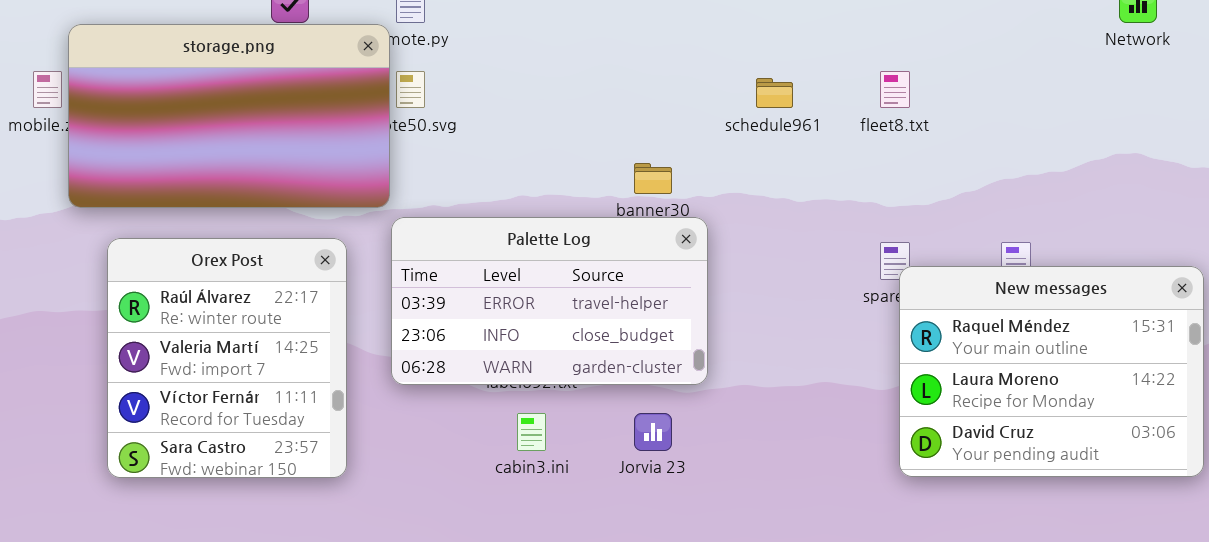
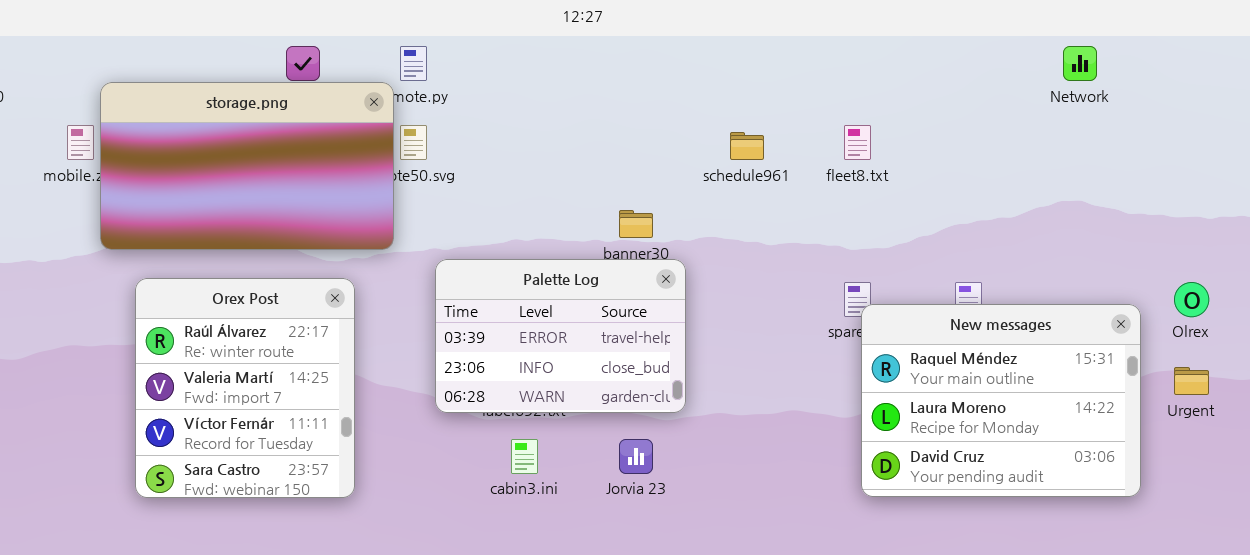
Palette Log: [391,217,708,385] -> [435,259,686,413], resized

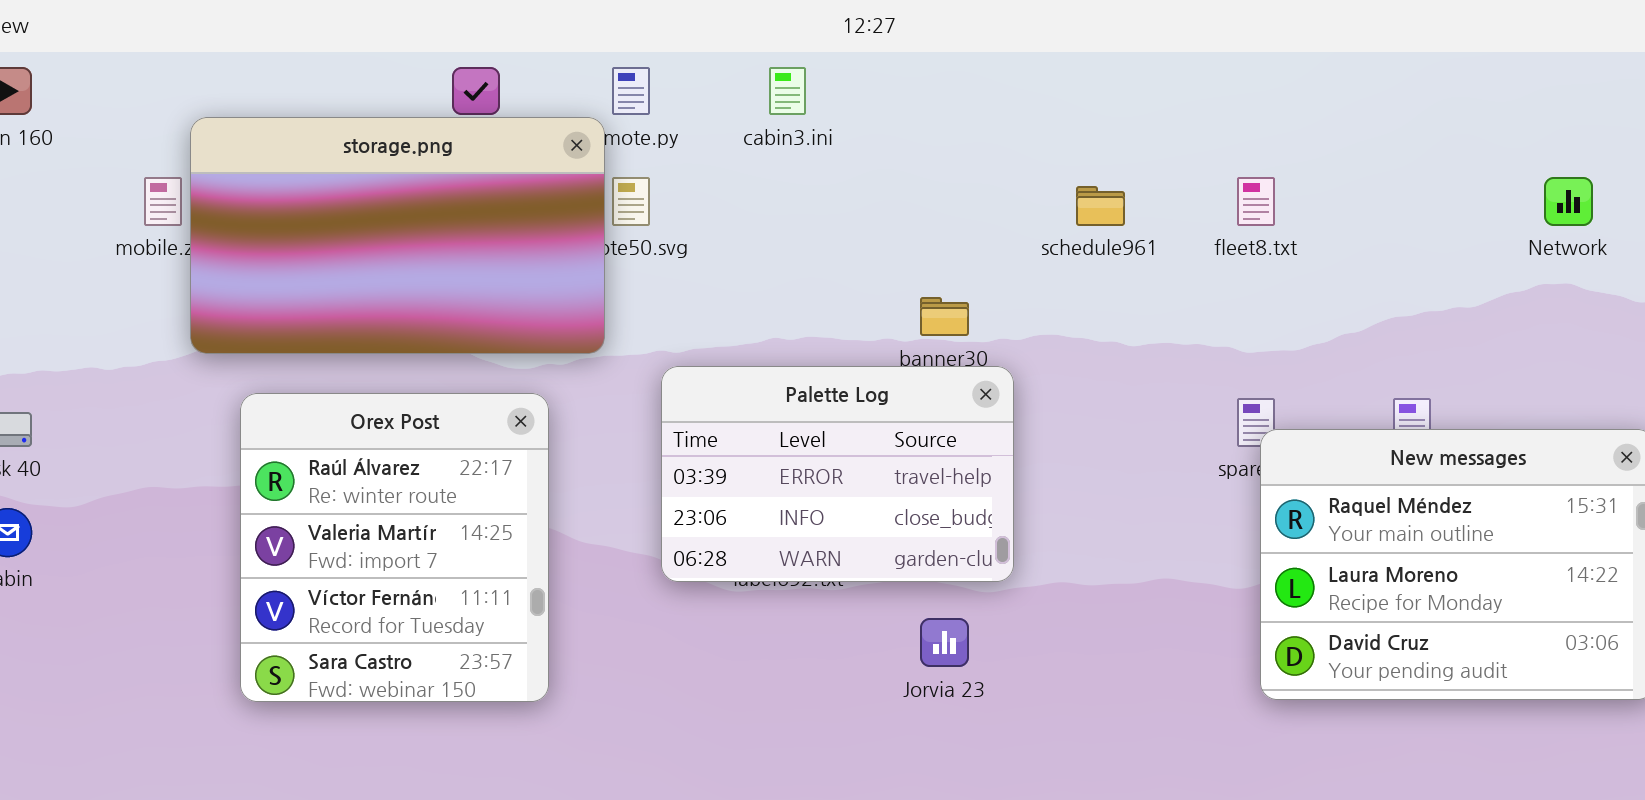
Network: [1063,46,1097,81] -> [1544,177,1593,226], moved
cabin3.ini: [511,439,538,474] -> [769,67,806,115], moved

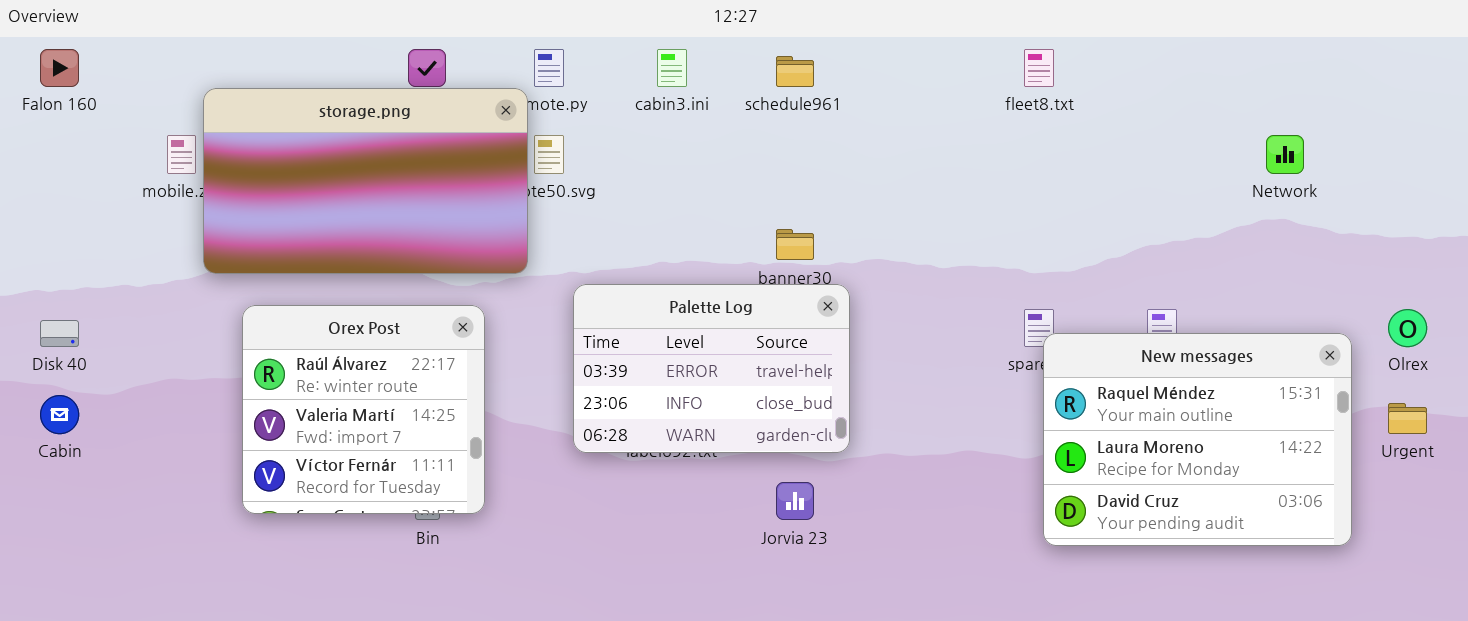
fleet8.txt: [1237,177,1275,226] -> [1024,49,1054,87], moved
schedule961: [1076,186,1125,226] -> [776,56,814,87], moved
Orex Post: [240,393,549,702] -> [242,305,485,514], resized

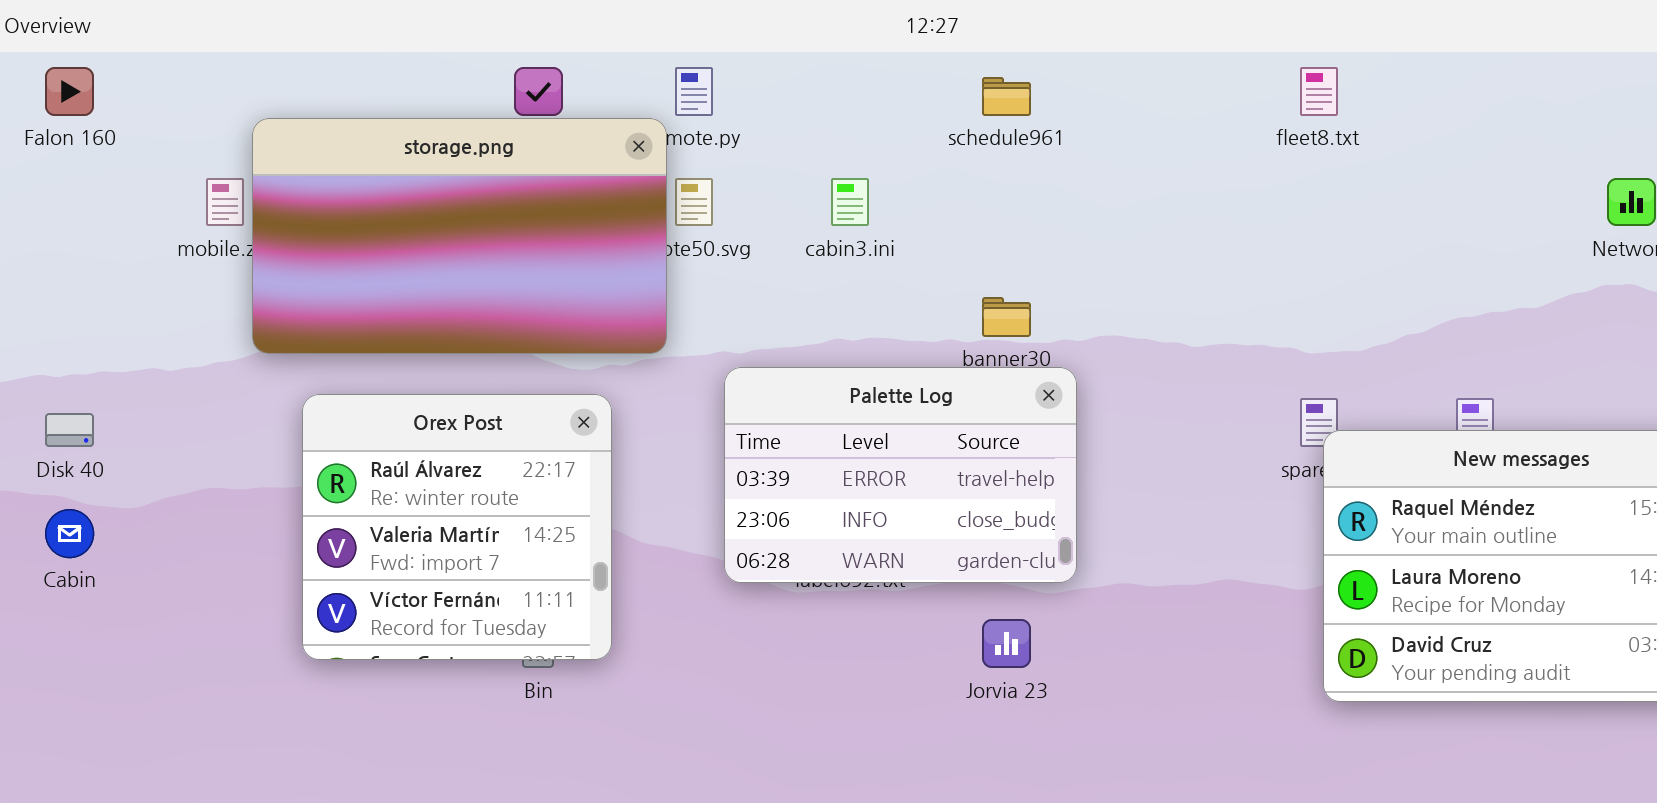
cabin3.ini: [657,49,687,87] -> [831,178,869,226], moved

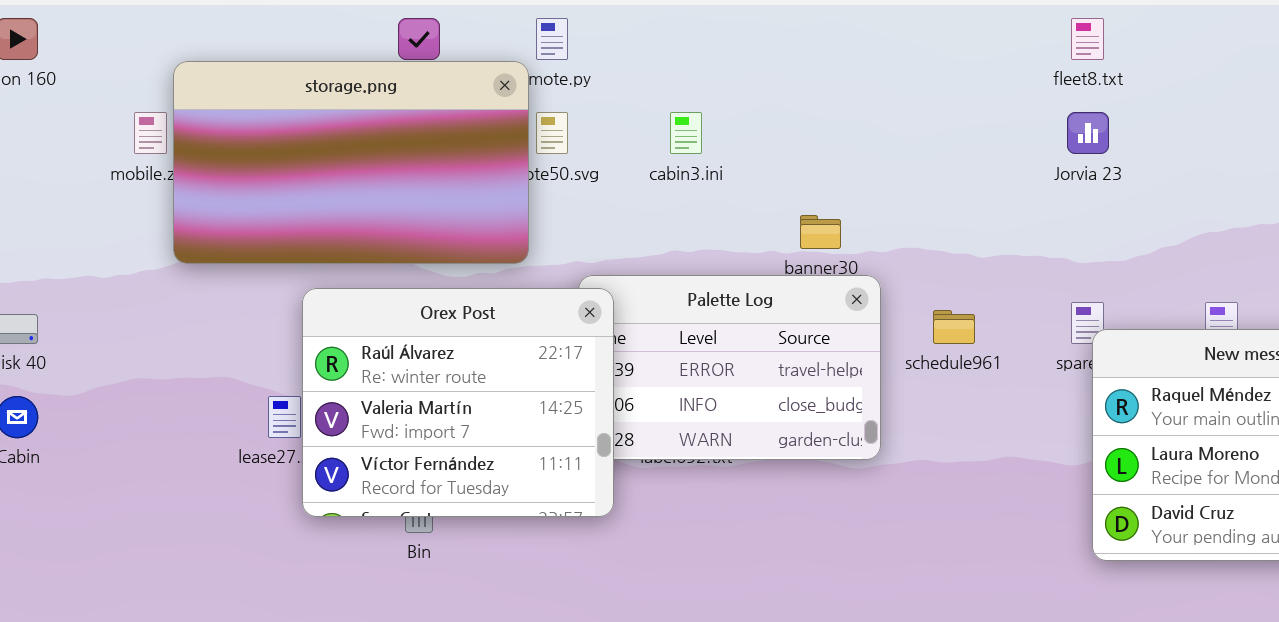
schedule961: [982,77,1031,116] -> [933,310,975,344], moved
Orex Post: [302,394,612,660] -> [302,288,614,517], moved, resized
Jorvia 23: [982,619,1031,668] -> [1067,112,1109,154], moved

